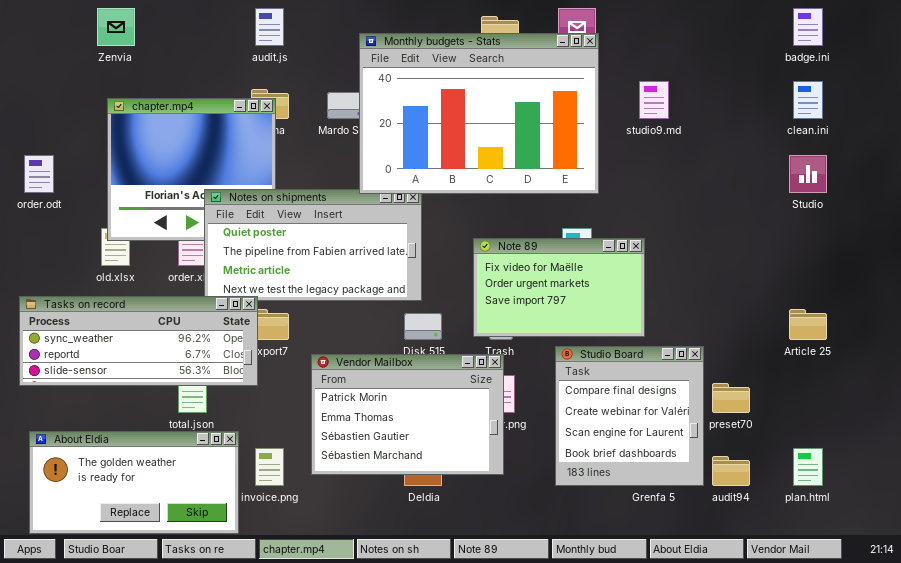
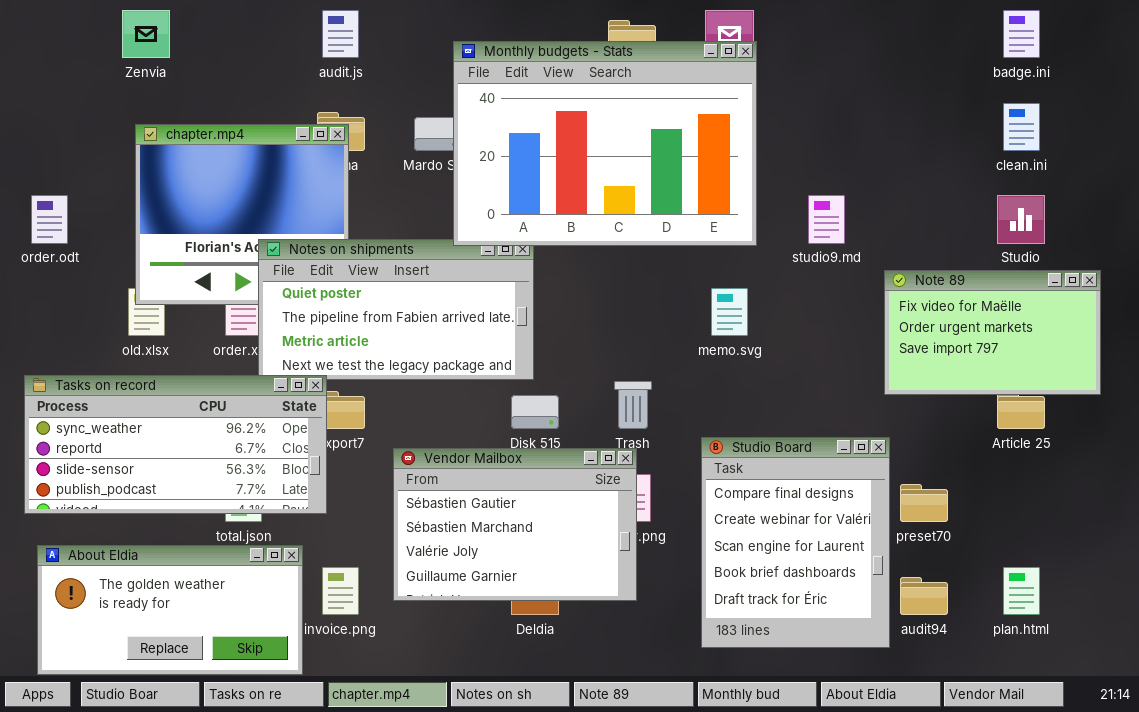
studio9.md: [639,81,669,119] -> [808,195,845,244], moved
Note 89: [473,238,645,337] -> [884,270,1101,395], moved
Tasks on record: [19,296,258,386] -> [24,375,327,514], resized
Studio Board: [555,346,704,486] -> [701,437,890,648], resized
Vendor Mailbox: [311,354,504,475] -> [393,448,637,601], scrolled down 2 rows

